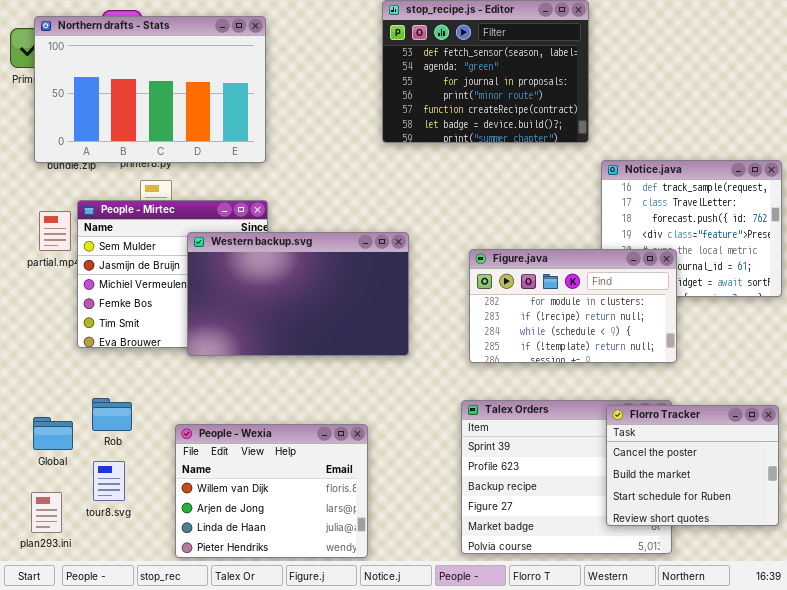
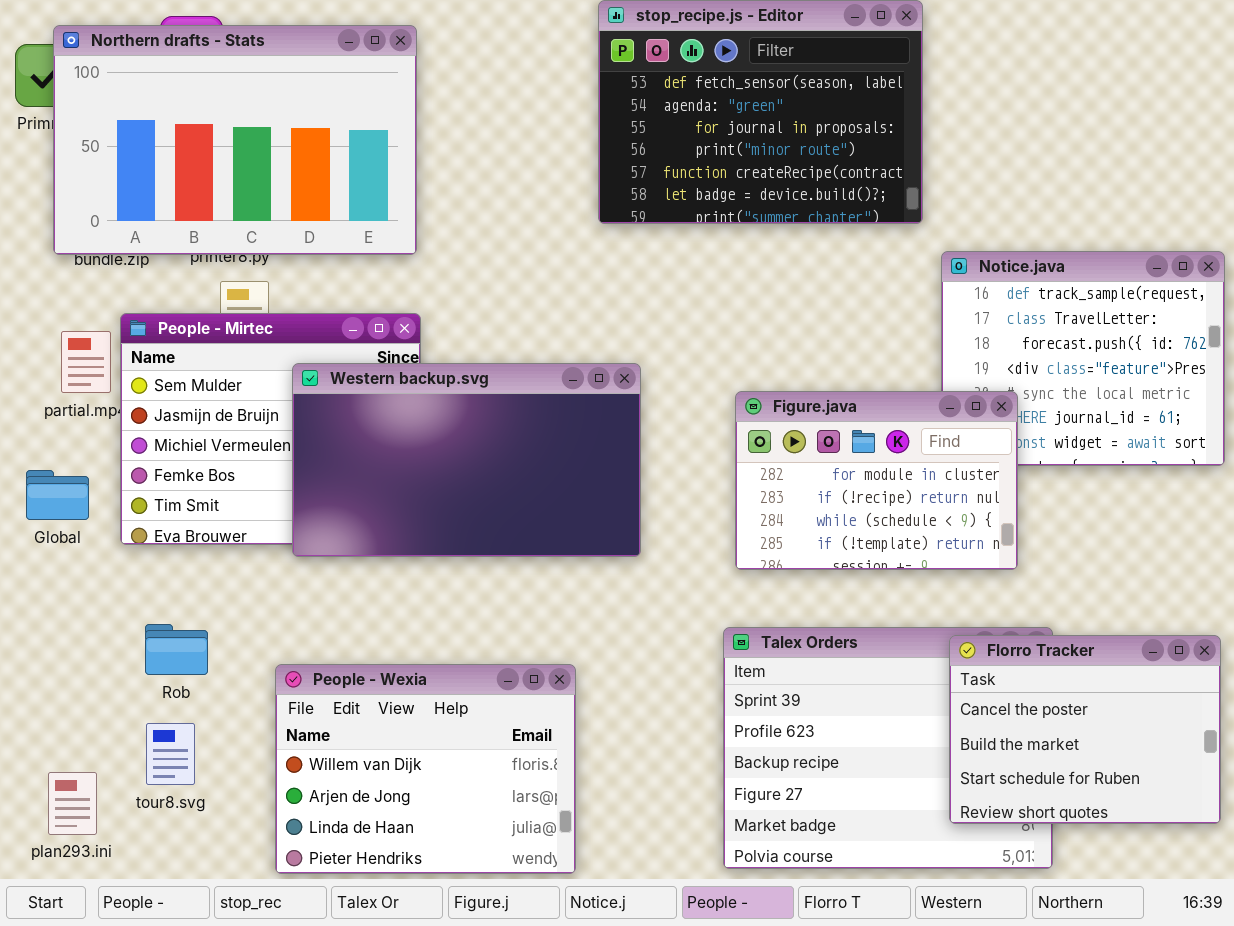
Figure.java: [469,249,677,363] -> [735,391,1018,570], resized
Global: [33,417,73,450] -> [26,470,89,520], moved

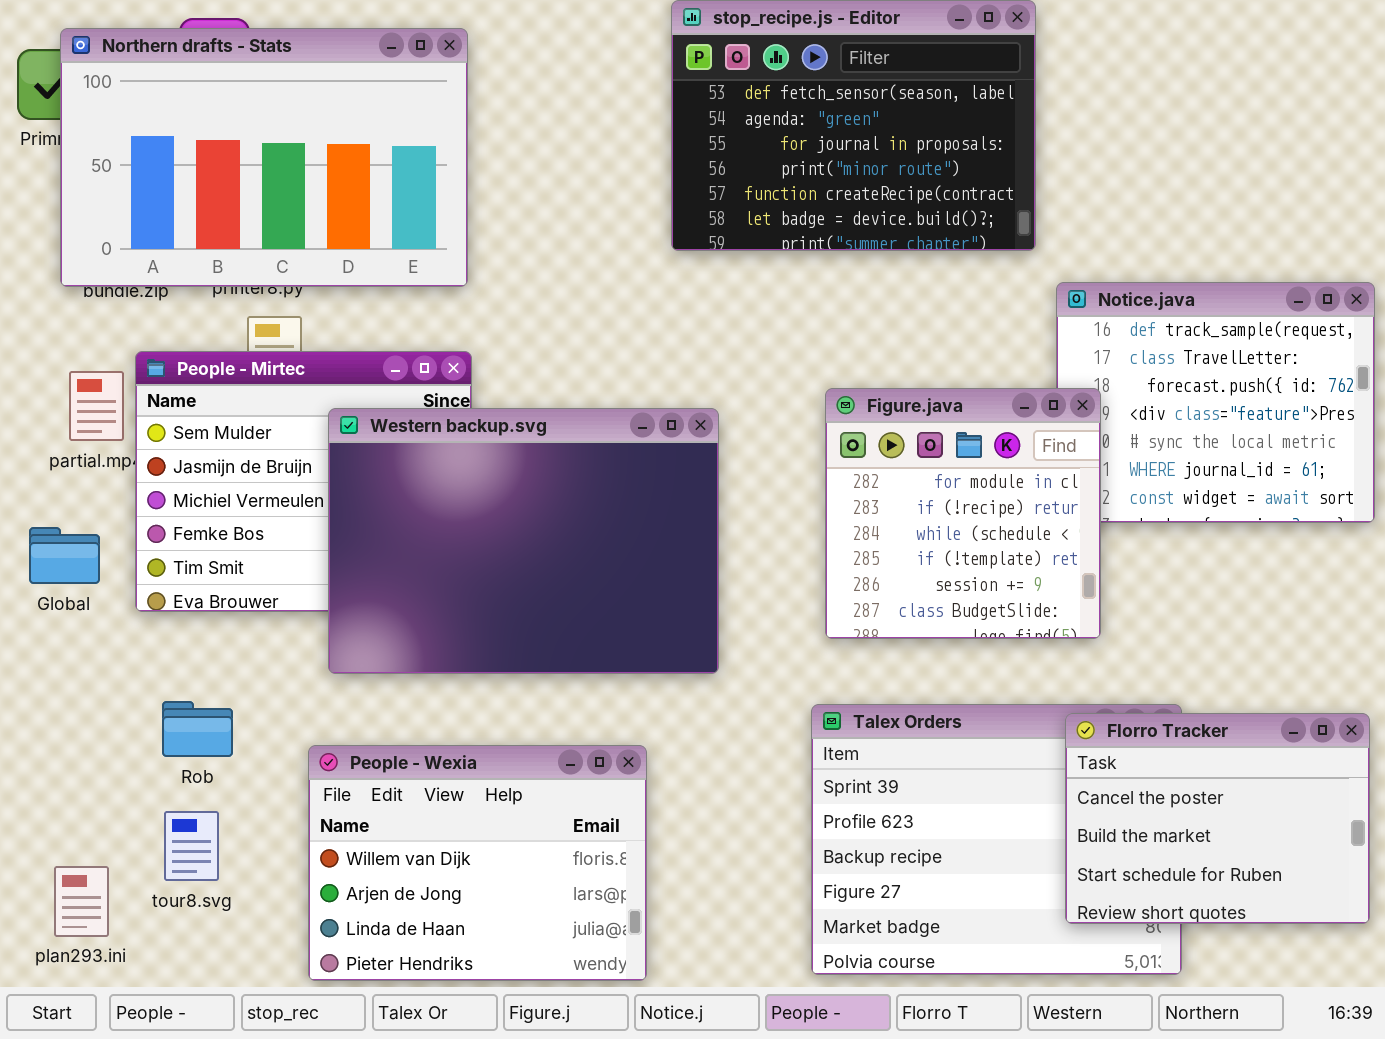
Western backup.svg: [292,363,641,557] -> [328,408,719,674], resized
Figure.java: [735,391,1018,570] -> [825,388,1101,639], resized

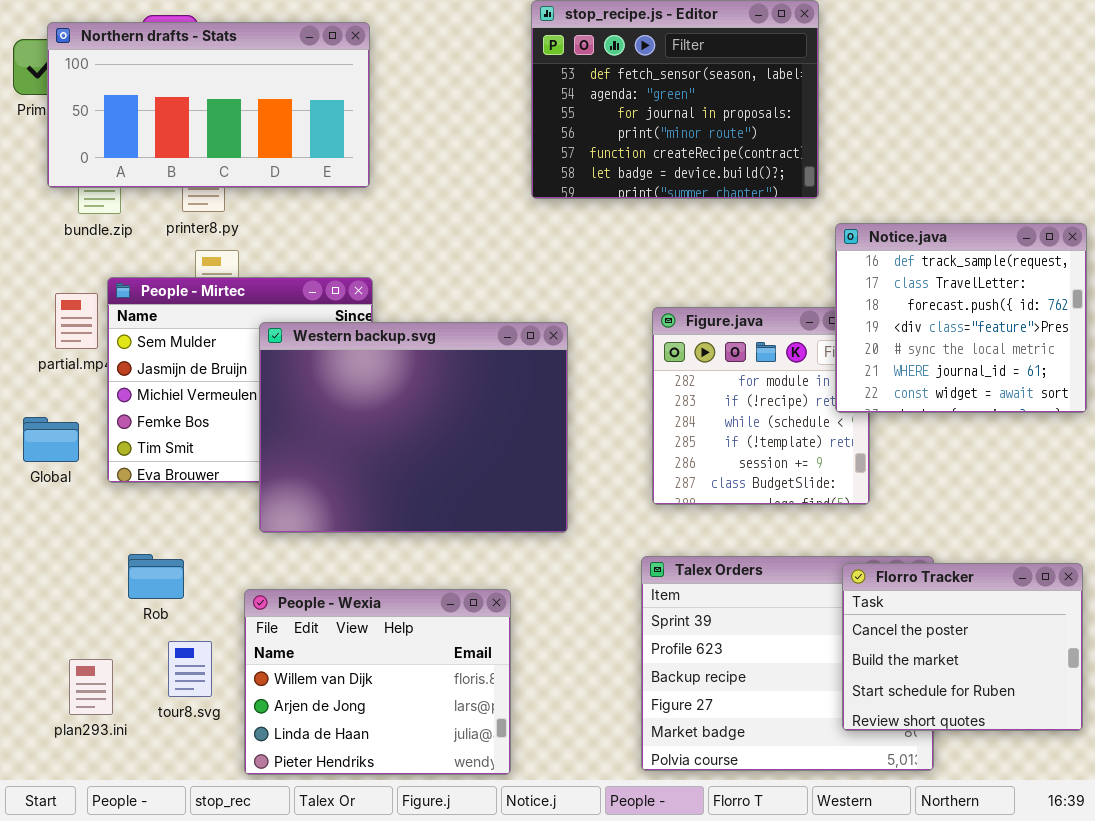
Northern drafts - Stats: [60,28,468,287] -> [47,22,370,188], resized
Notice.java: [1056,282,1375,523] -> [835,223,1087,413], raised
tour8.svg: [164,811,219,881] -> [168,641,212,697], moved
plan293.ini: [54,866,109,937] -> [69,659,113,715], moved

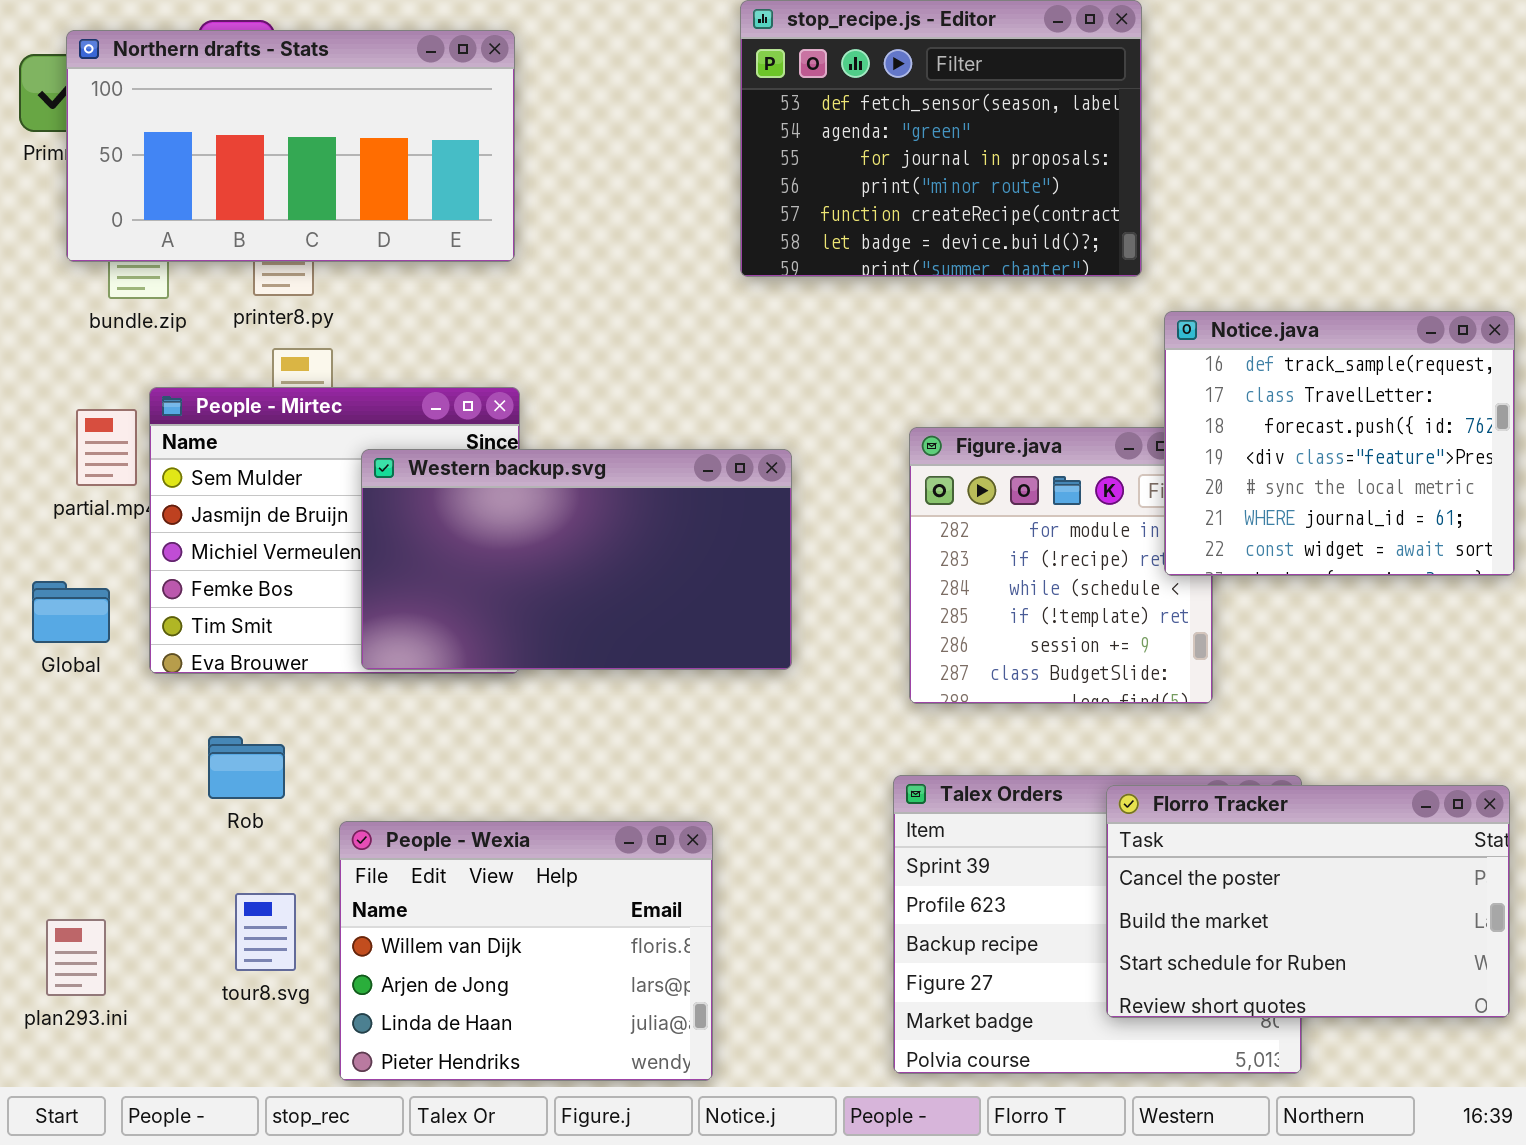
Western backup.svg: [259,322,568,533] -> [361,449,792,670], resized
Rob: [128,554,184,599] -> [208,736,285,799], moved
Florro Tracker: [842,563,1083,731] -> [1106,785,1510,1018], resized
plan293.ini: [69,659,113,715] -> [46,919,106,996], moved

